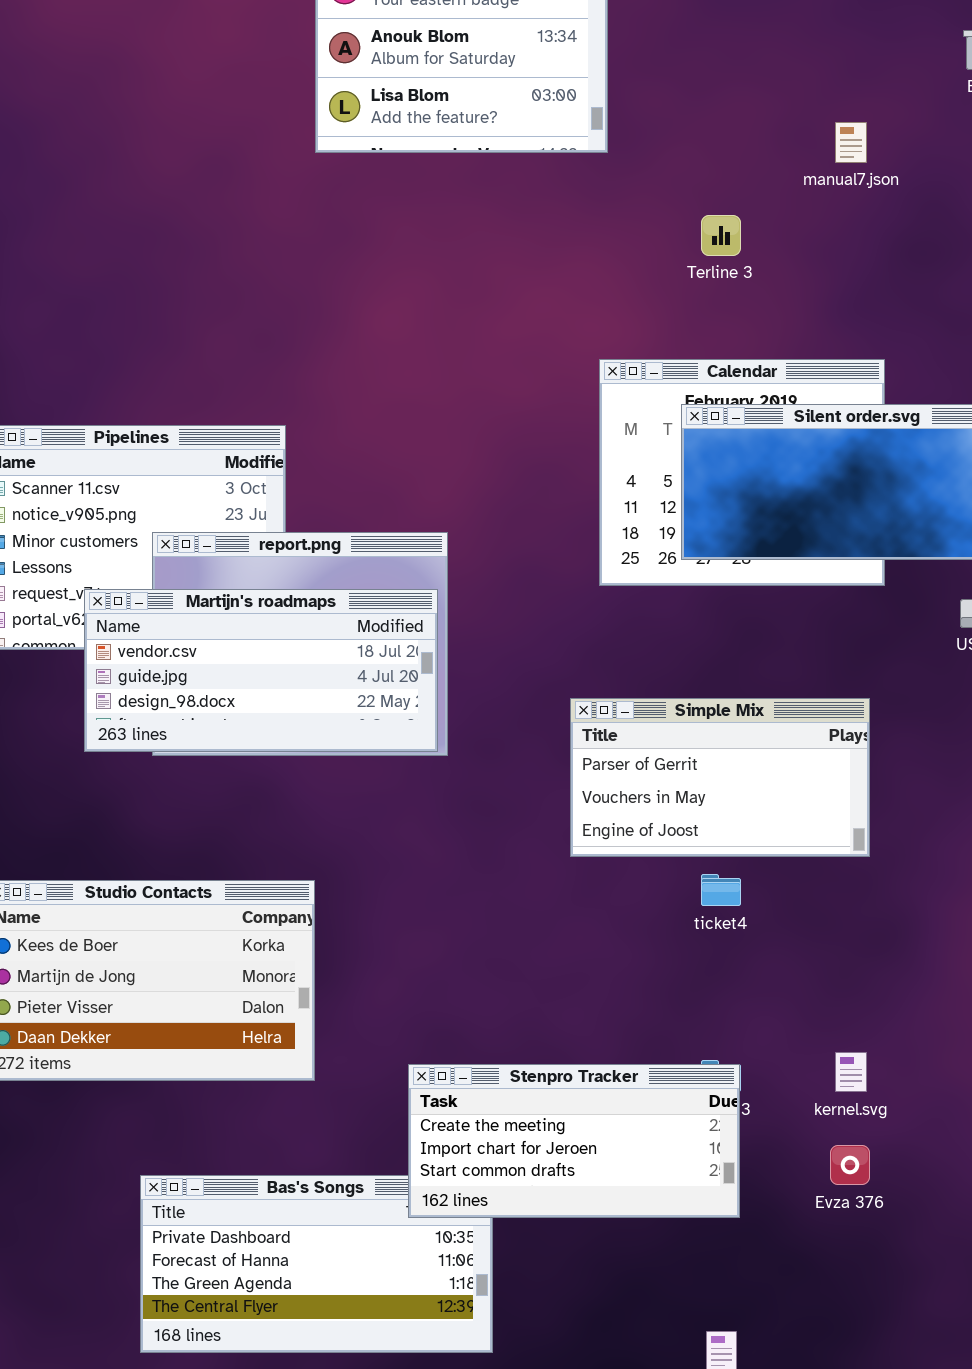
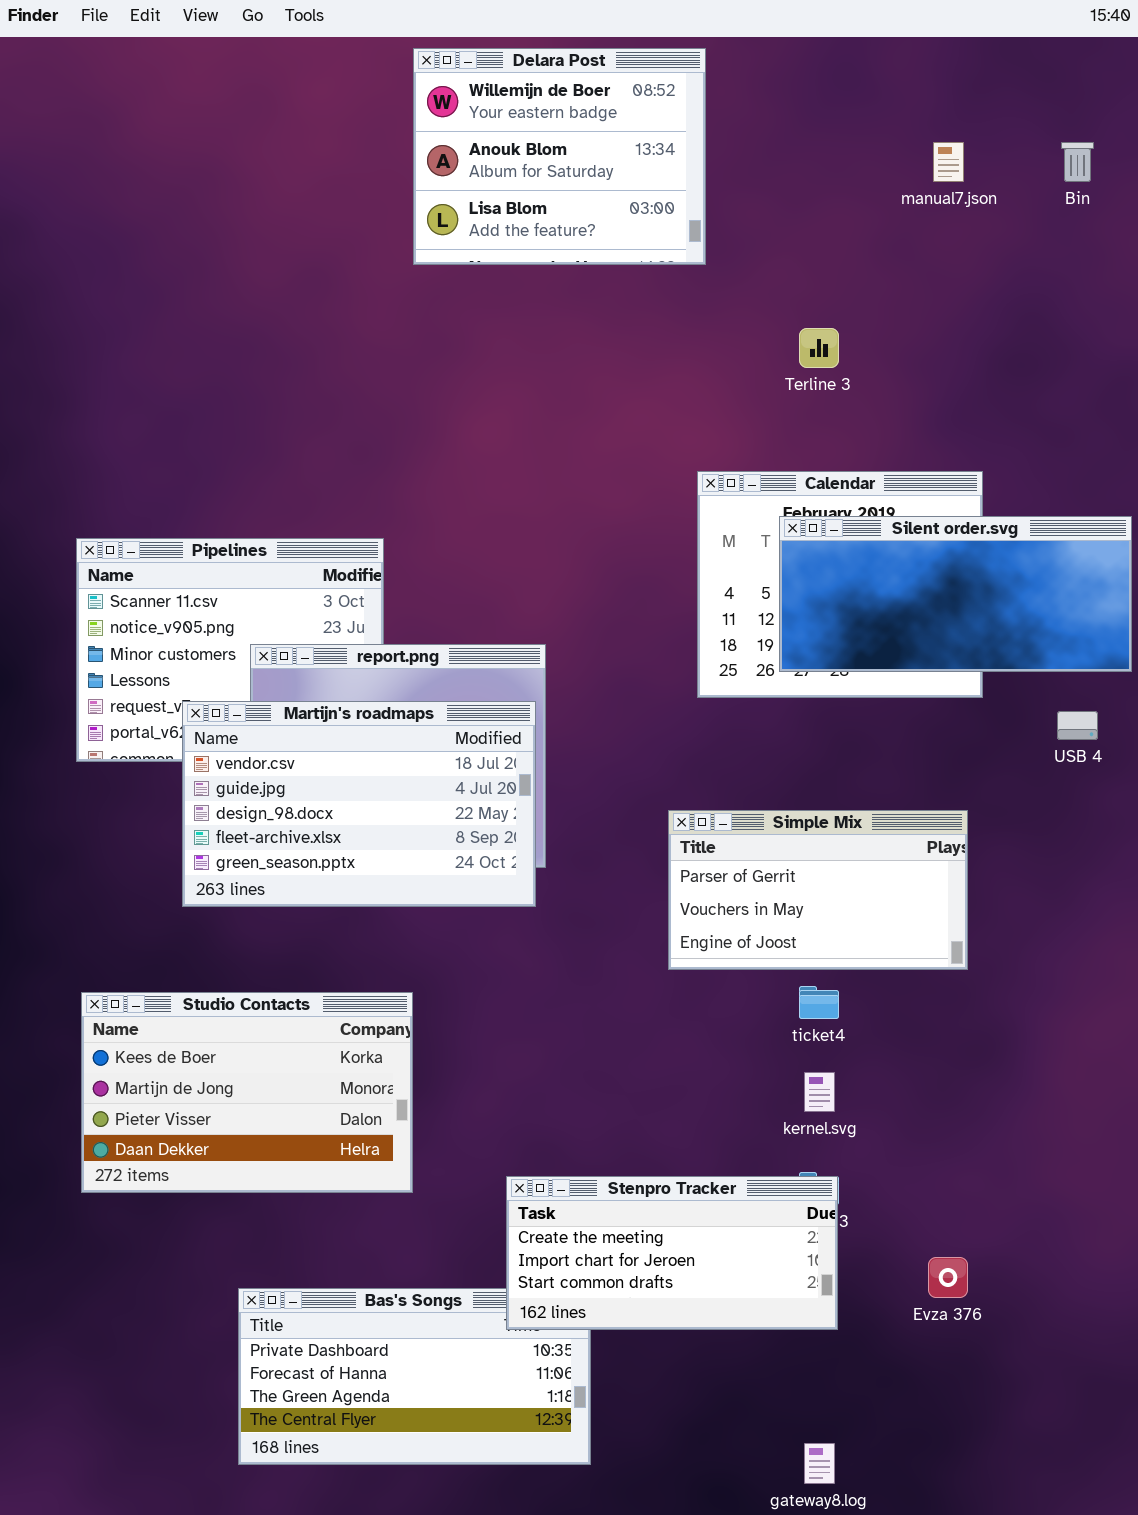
manual7.json: [835,122,867,163] -> [933,142,964,182], moved
Martijn's roadmaps: [84,589,438,752] -> [182,701,536,907], resized
kernel.svg: [835,1052,867,1092] -> [804,1072,835,1112], moved

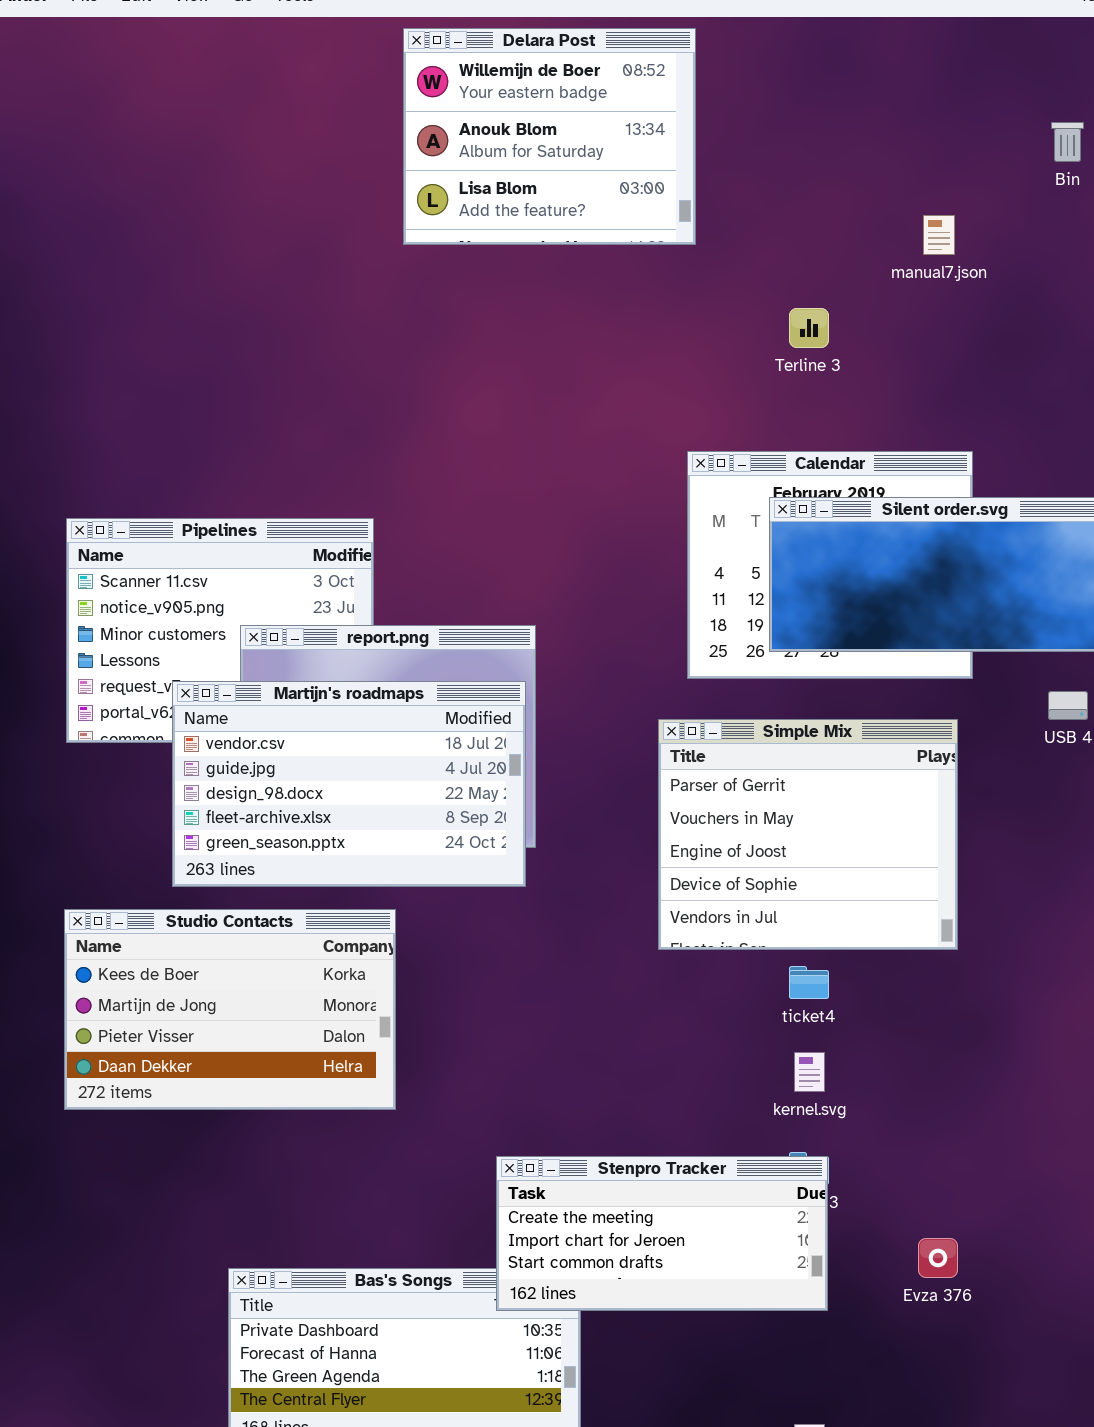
manual7.json: [933,142,964,182] -> [923,215,955,255], moved
Simple Mix: [668,810,968,970] -> [658,719,958,950], resized
Studio Contacts: [81,992,413,1193] -> [64,909,396,1110], moved

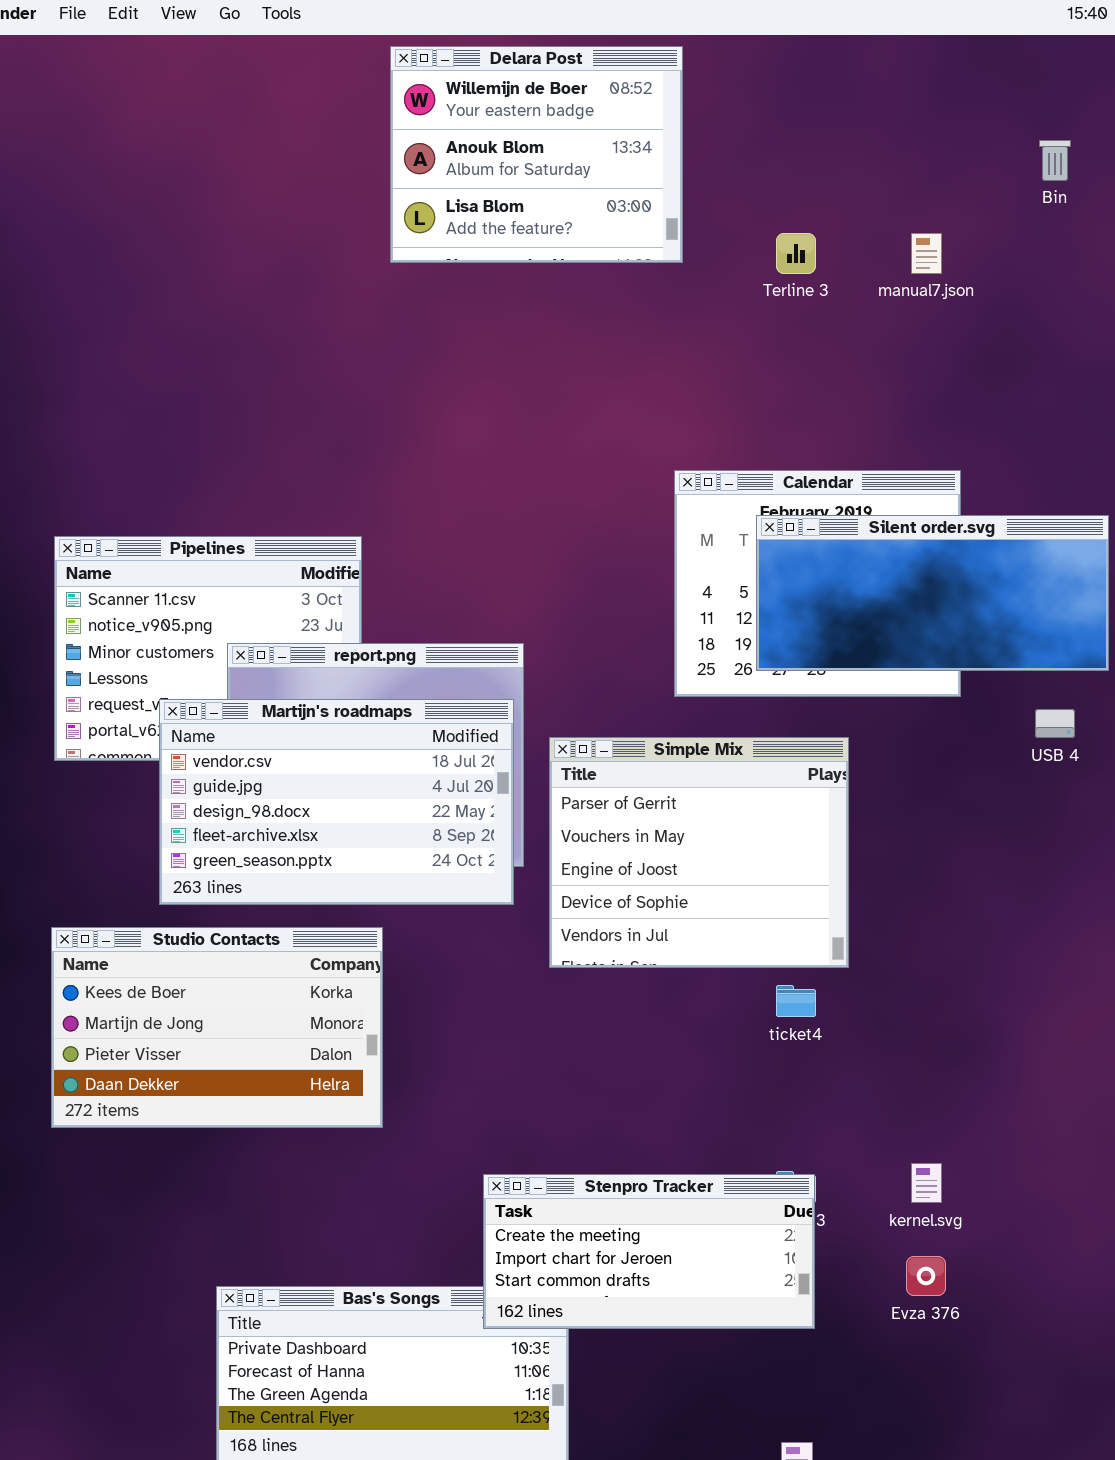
Terline 3: [789,308,829,348] -> [776,233,816,274], moved
Simple Mix: [658,719,958,950] -> [549,737,849,968], moved
kernel.svg: [794,1052,825,1092] -> [911,1163,942,1203], moved

